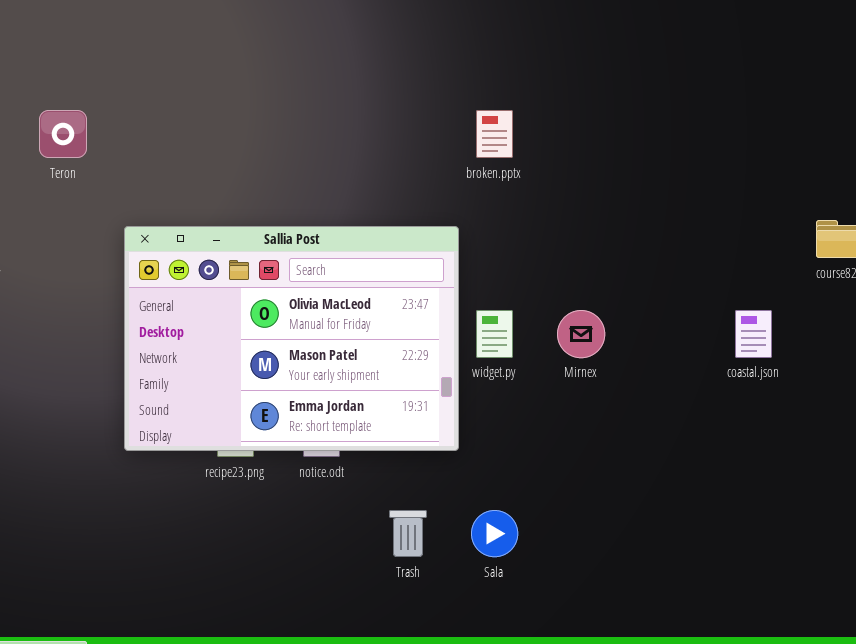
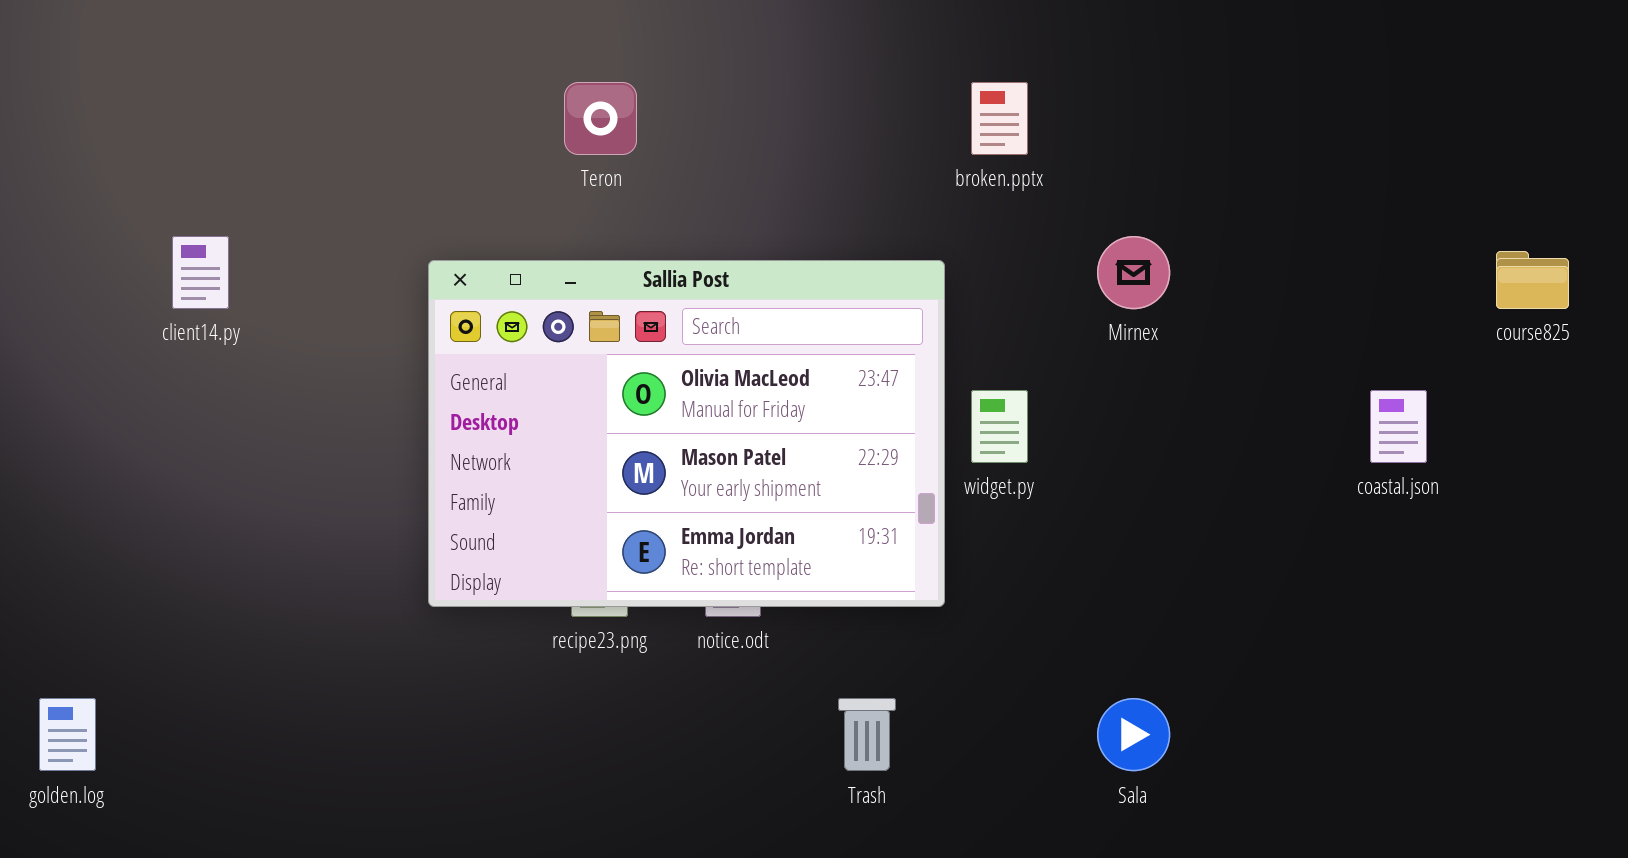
Teron: [39,110,87,158] -> [564,82,637,155], moved
Mirnex: [557,310,605,358] -> [1097,236,1170,309], moved
Sala: [471,510,518,557] -> [1097,698,1170,771], moved

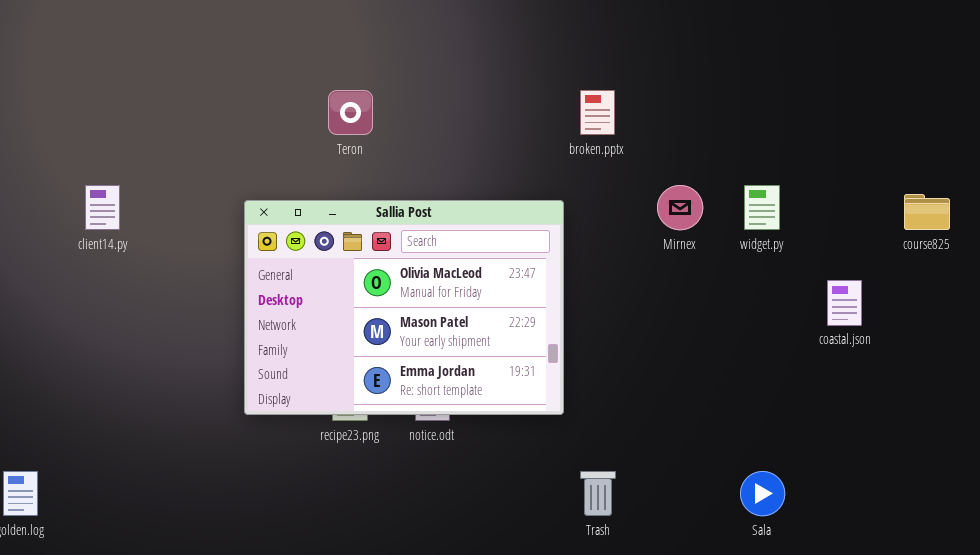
widget.py: [971,390,1028,463] -> [744,185,780,230], moved
Trash: [838,698,896,771] -> [580,471,616,516], moved
Sala: [1097,698,1170,771] -> [740,471,785,516], moved

